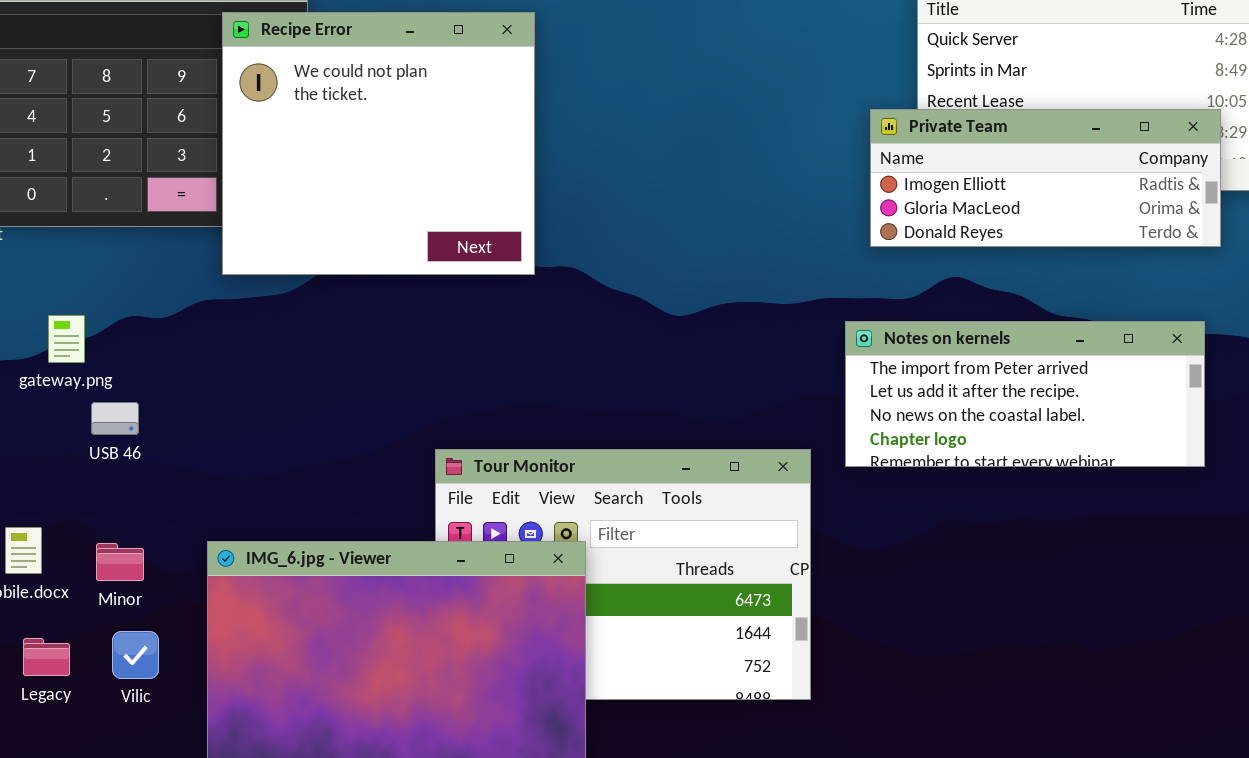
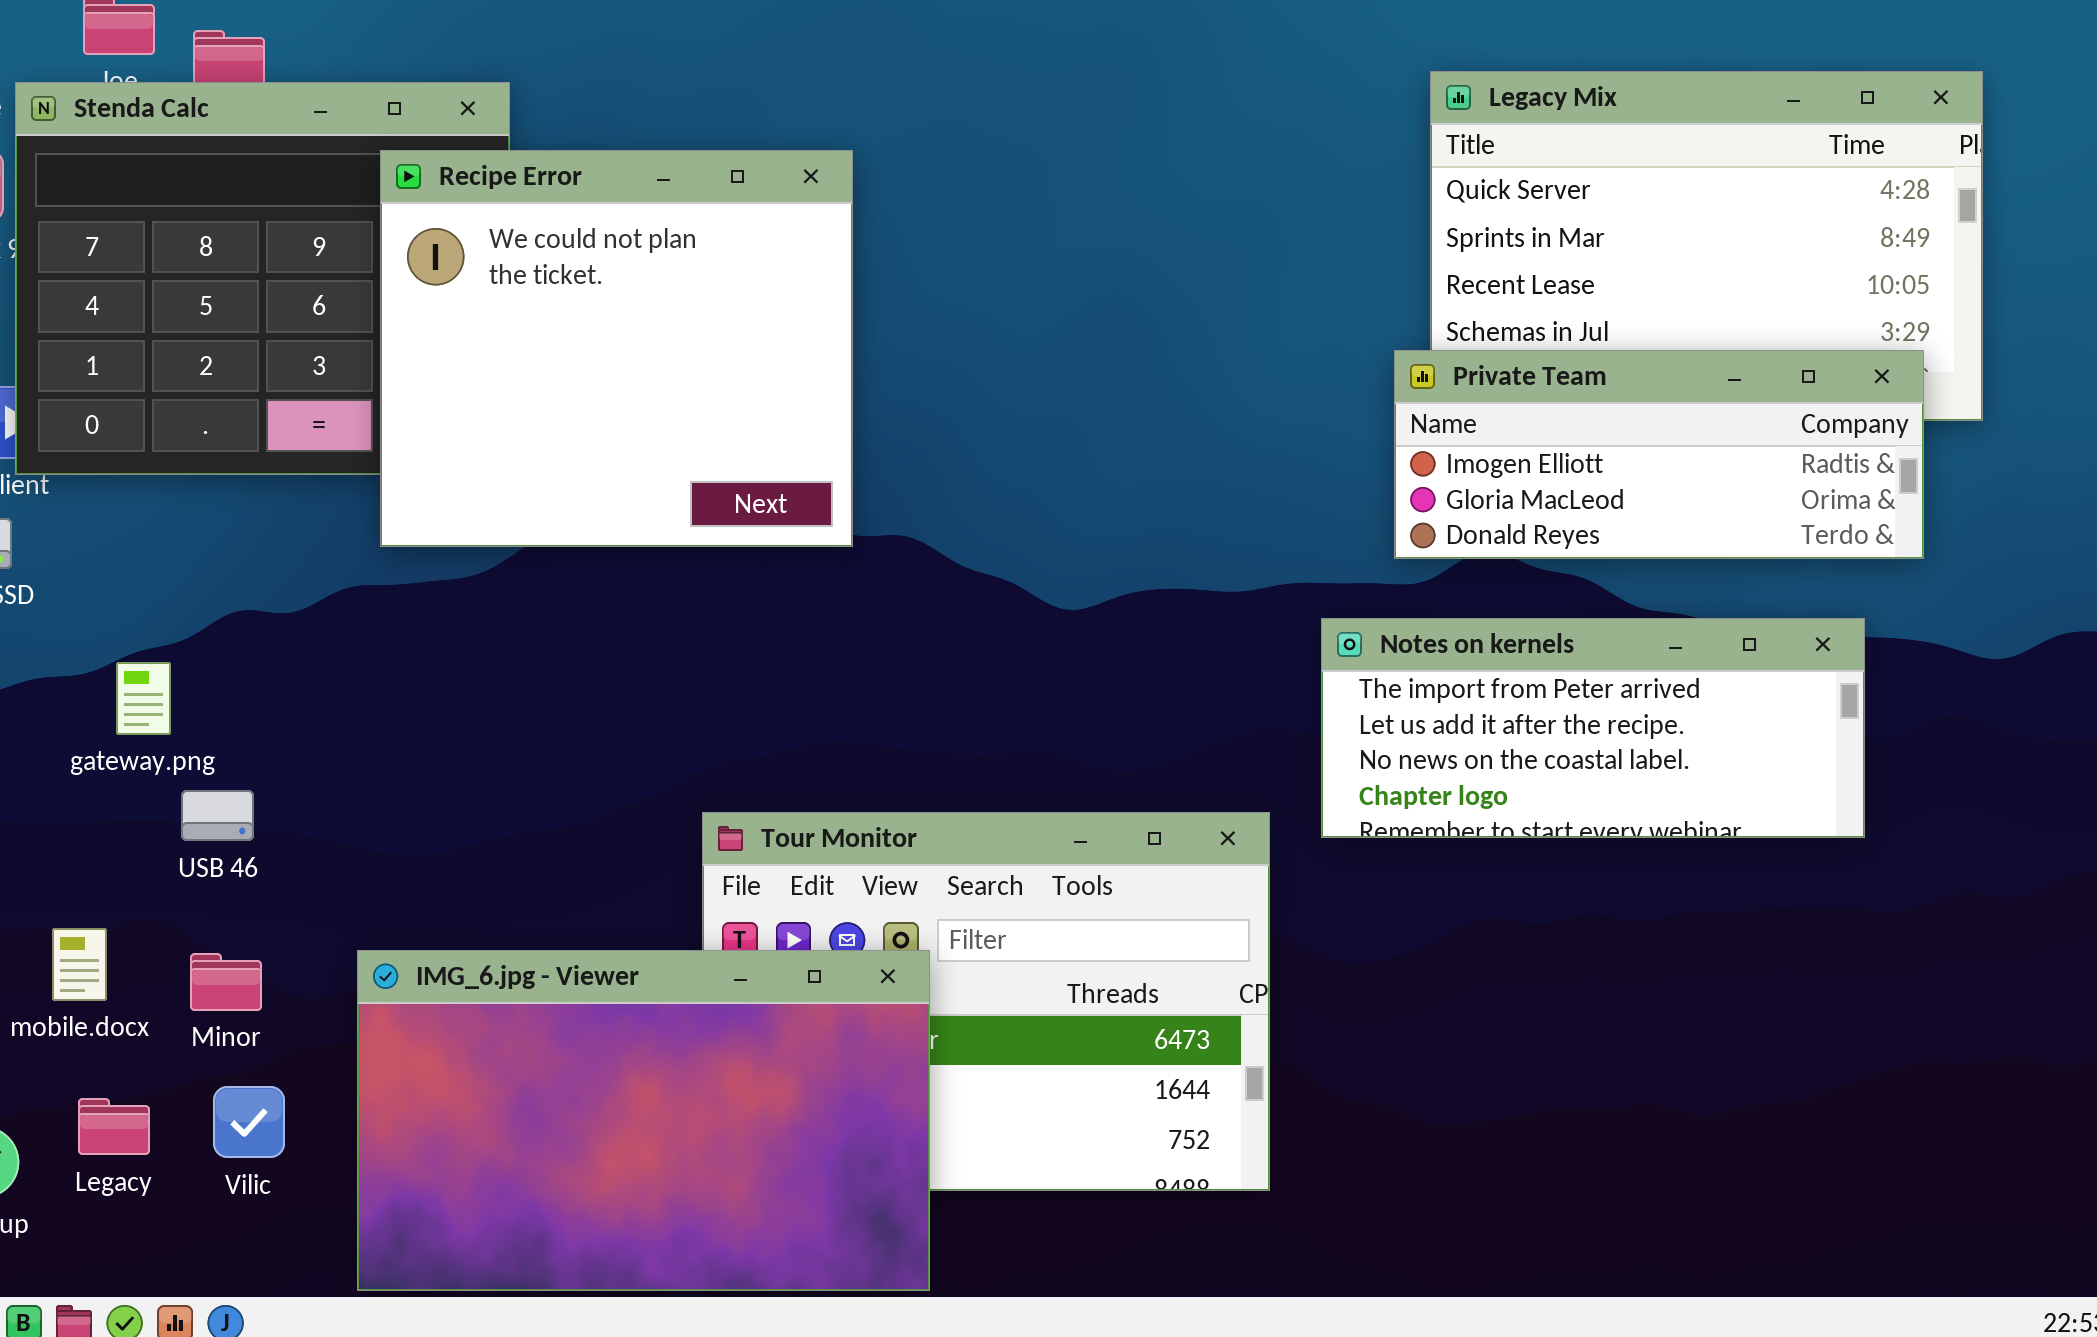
Private Team: [870,109,1221,247] -> [1394,350,1924,559], moved
gateway.png: [48,315,85,363] -> [116,662,171,735], moved
USB 46: [91,402,139,435] -> [181,790,254,841], moved

